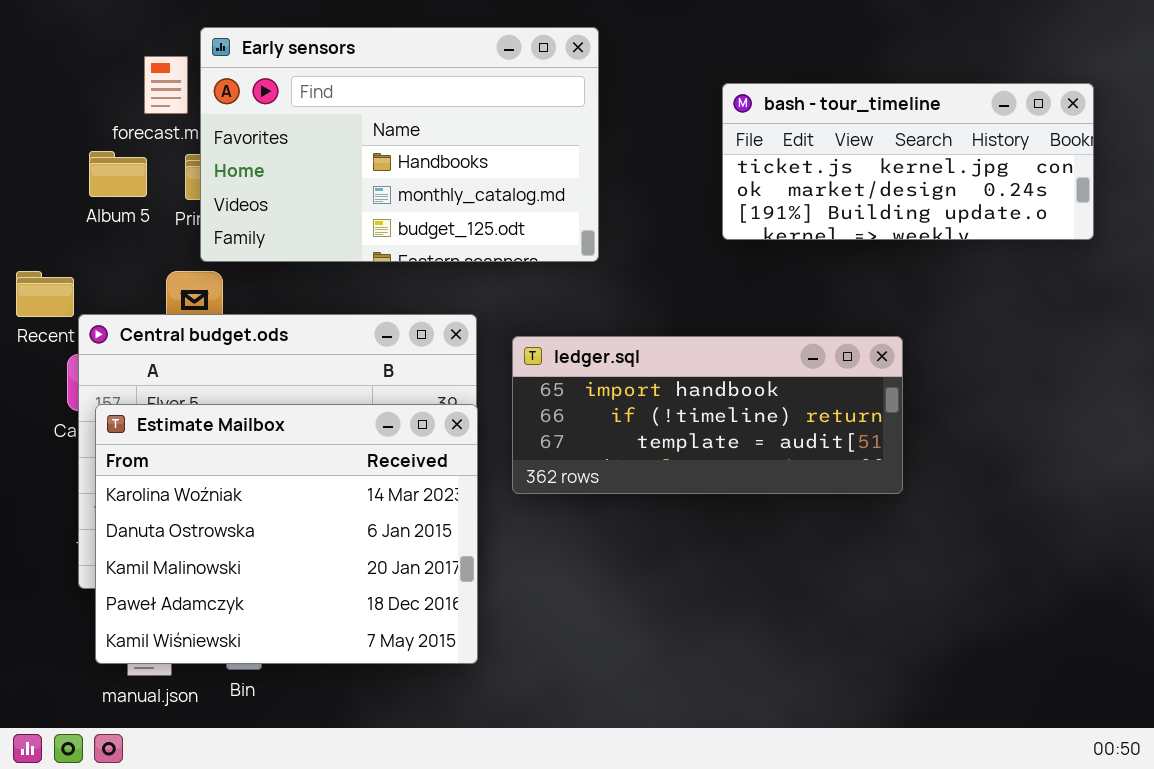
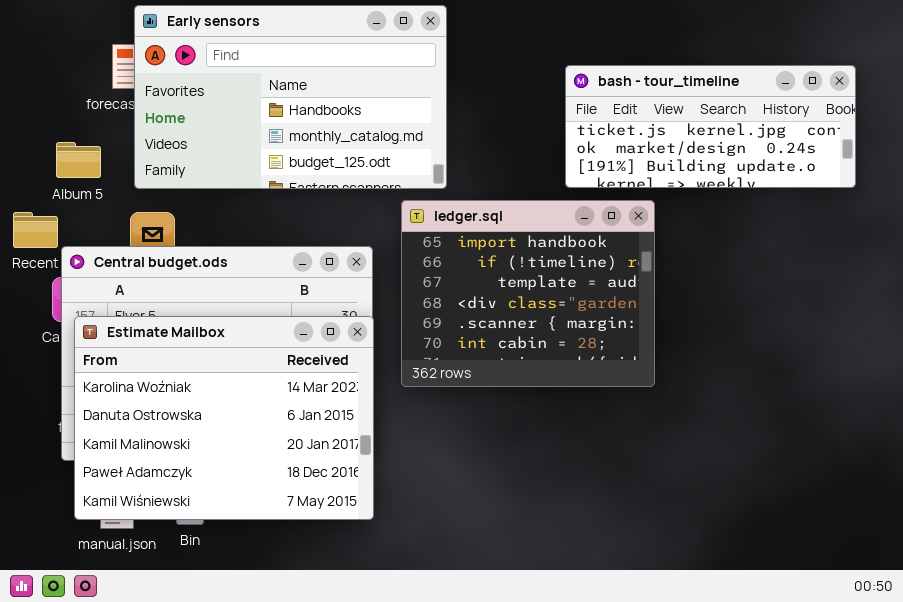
Early sensors: [200,27,599,262] -> [134,5,447,189], moved
Album 5: [89,151,147,197] -> [56,142,101,178], moved
ledger.sql: [512,336,903,494] -> [401,200,655,387], resized

